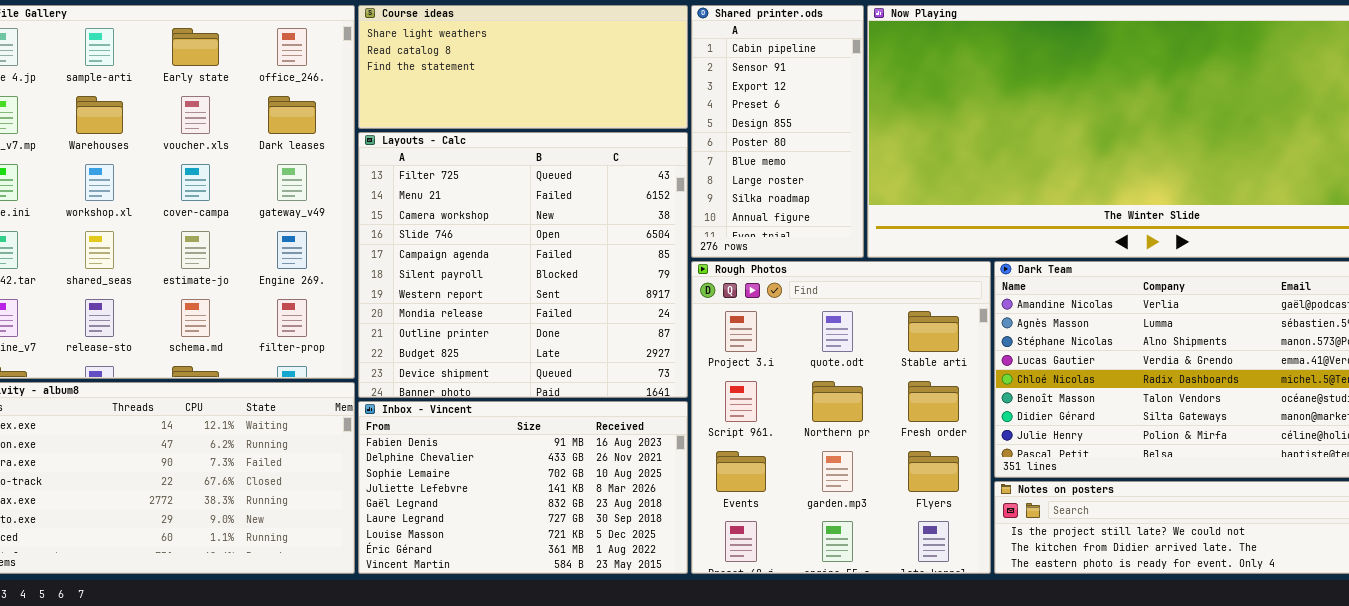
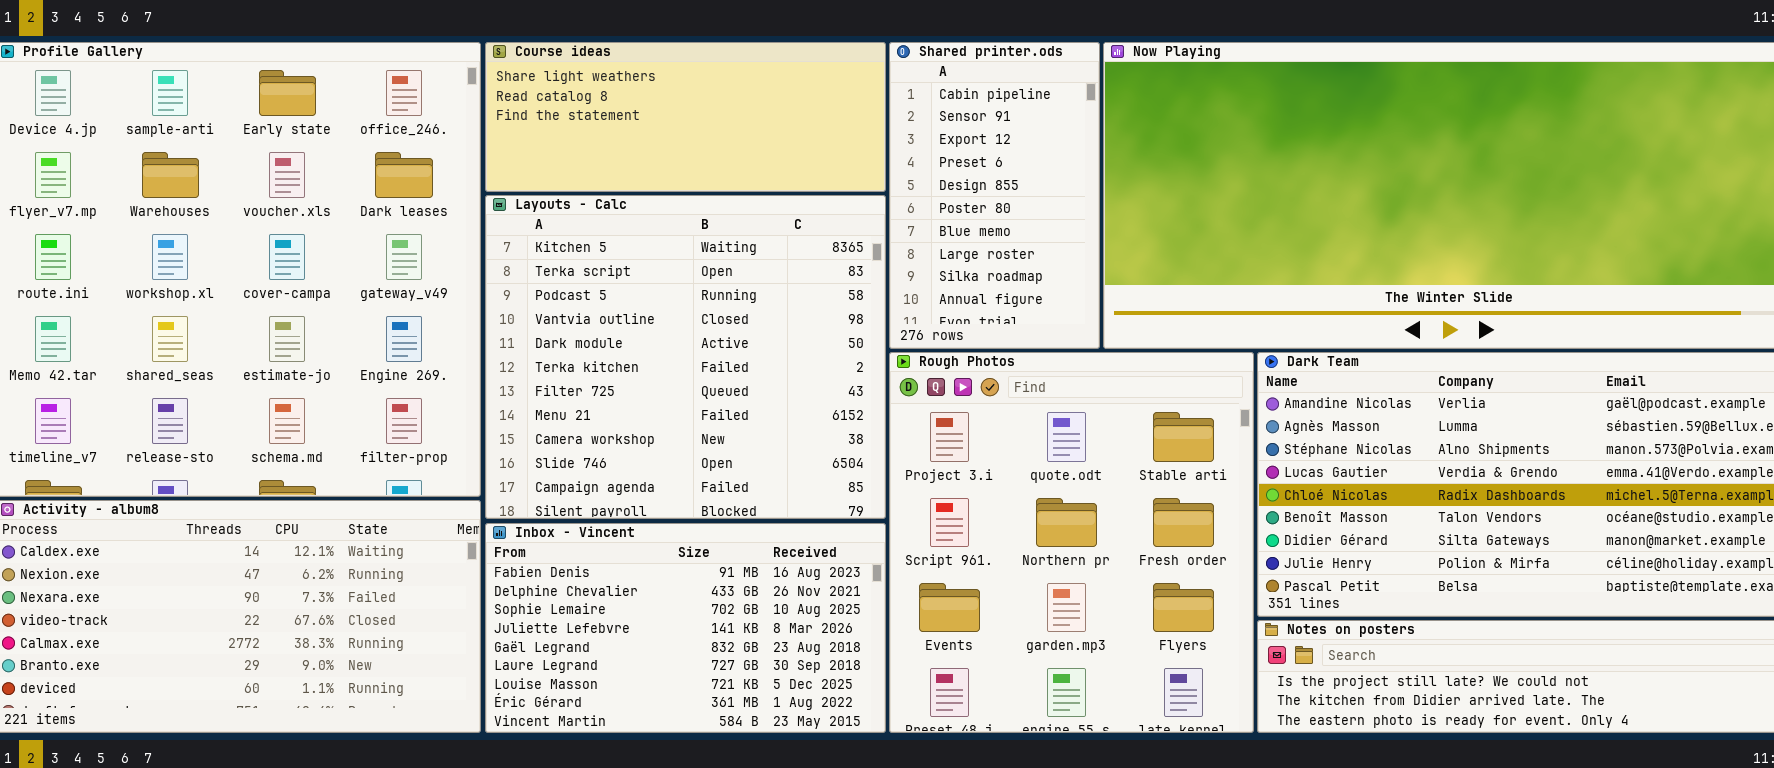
Layouts - Calc: [358,132,688,398] -> [485,195,886,519], scrolled up 6 rows

